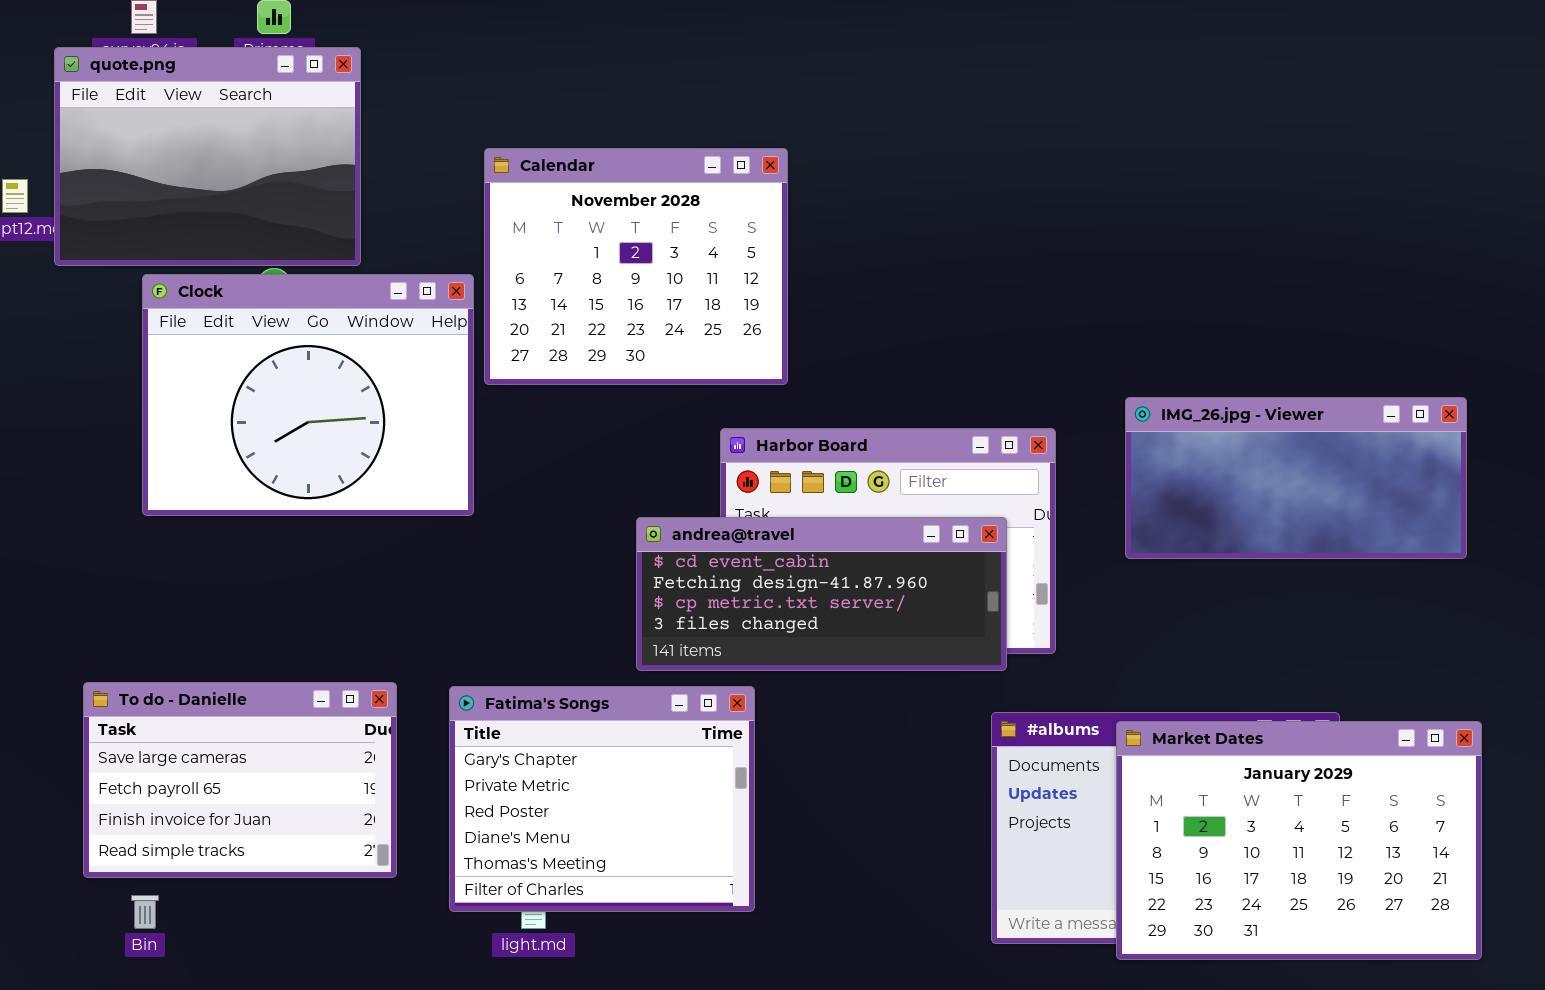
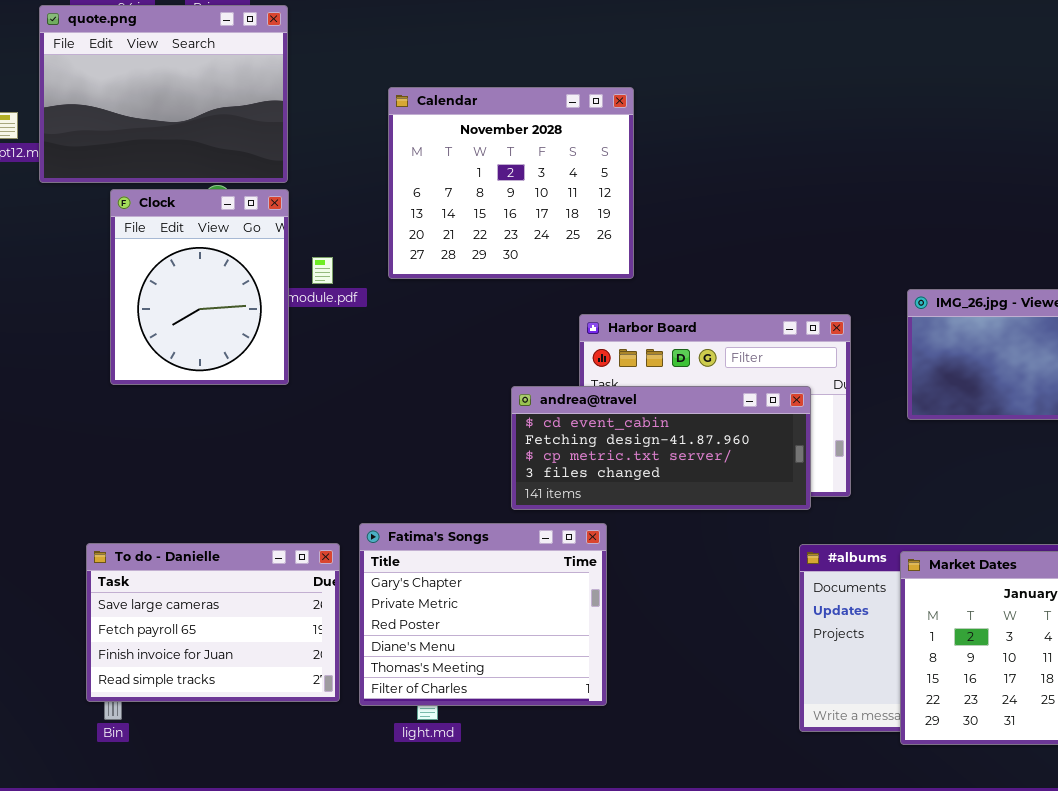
Clock: [142,274,474,516] -> [110,189,289,385], resized
To do - Danielle: [83,682,397,878] -> [86,543,340,702], moved

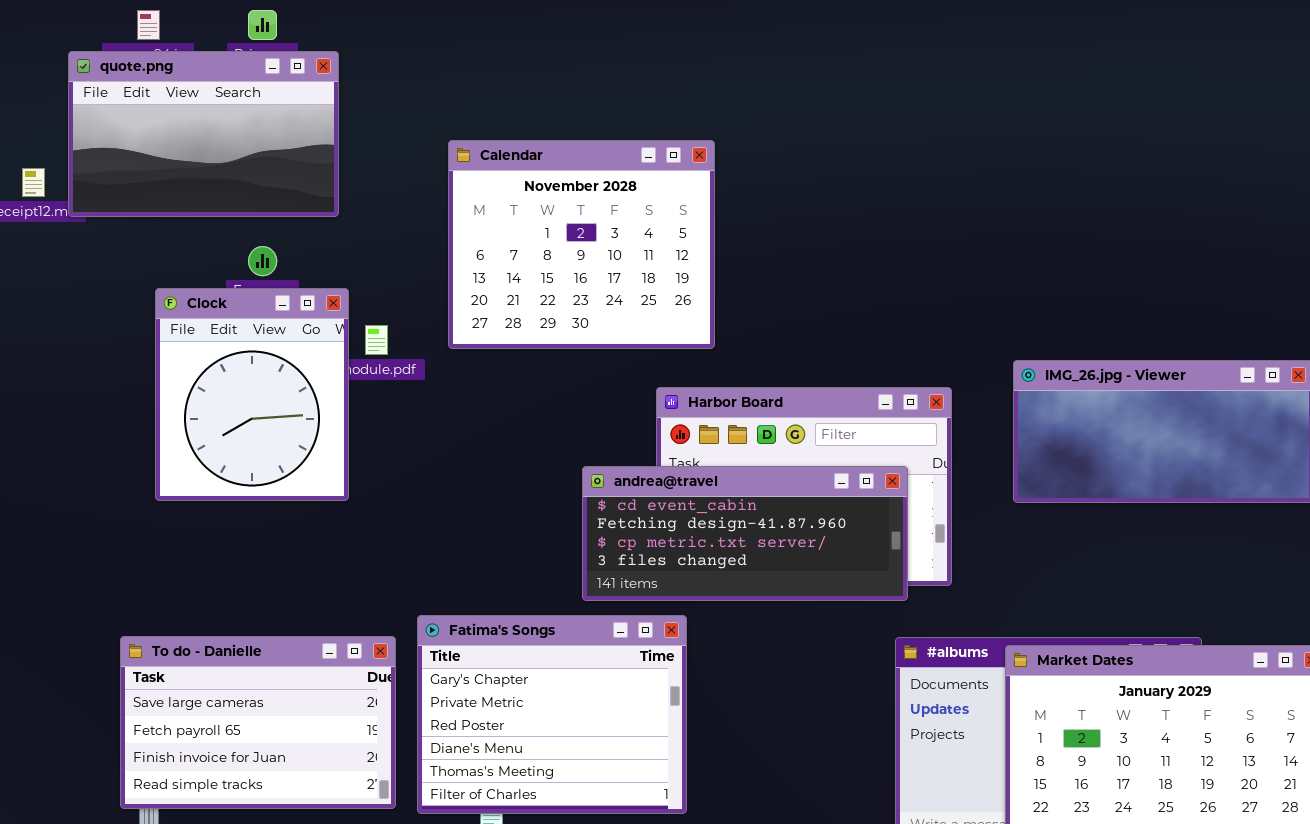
quote.png: [39,5,288,183] -> [68,51,339,217], resized
Clock: [110,189,289,385] -> [155,288,349,501], moved

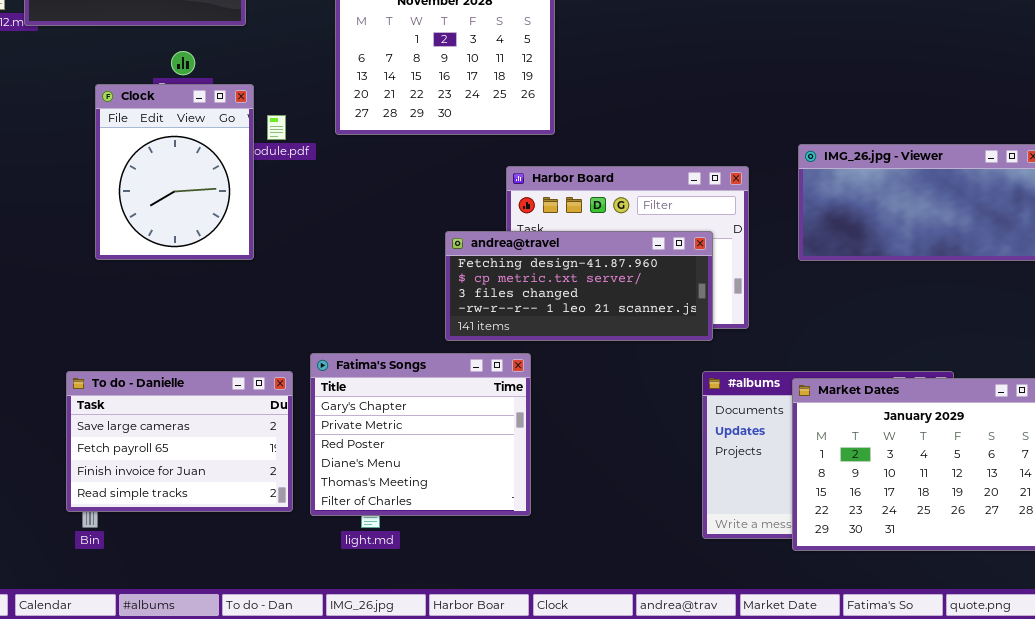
andrea@travel: [582,466,908,601] -> [445,231,713,341], scrolled down 1 row

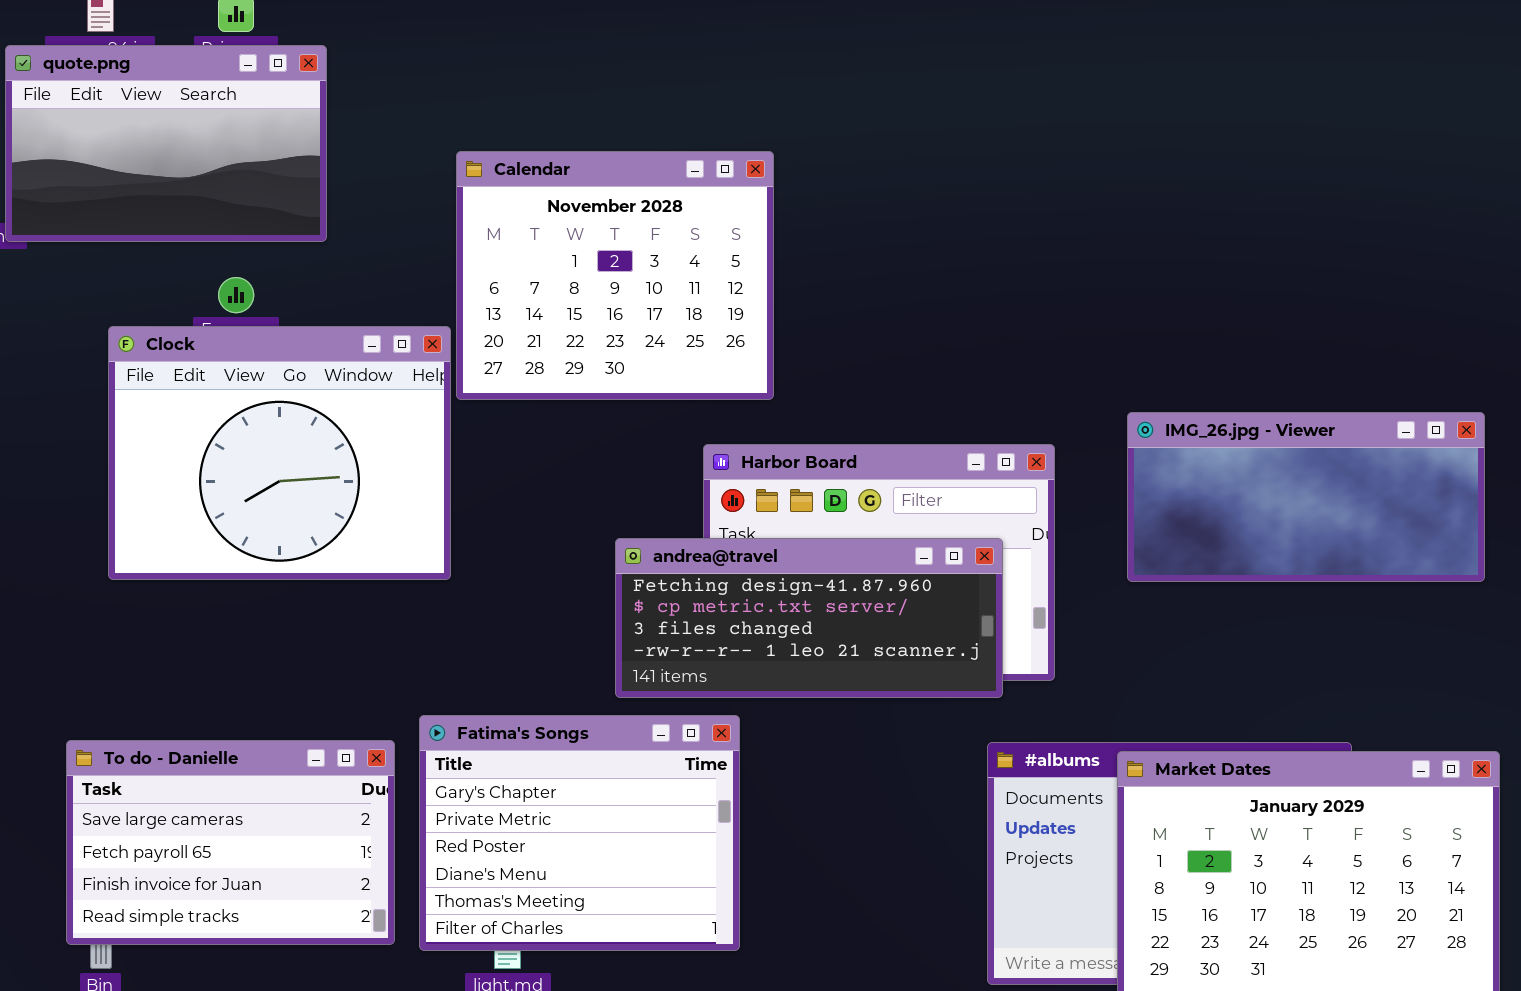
Clock: [95,84,254,260] -> [108,326,451,580], resized

